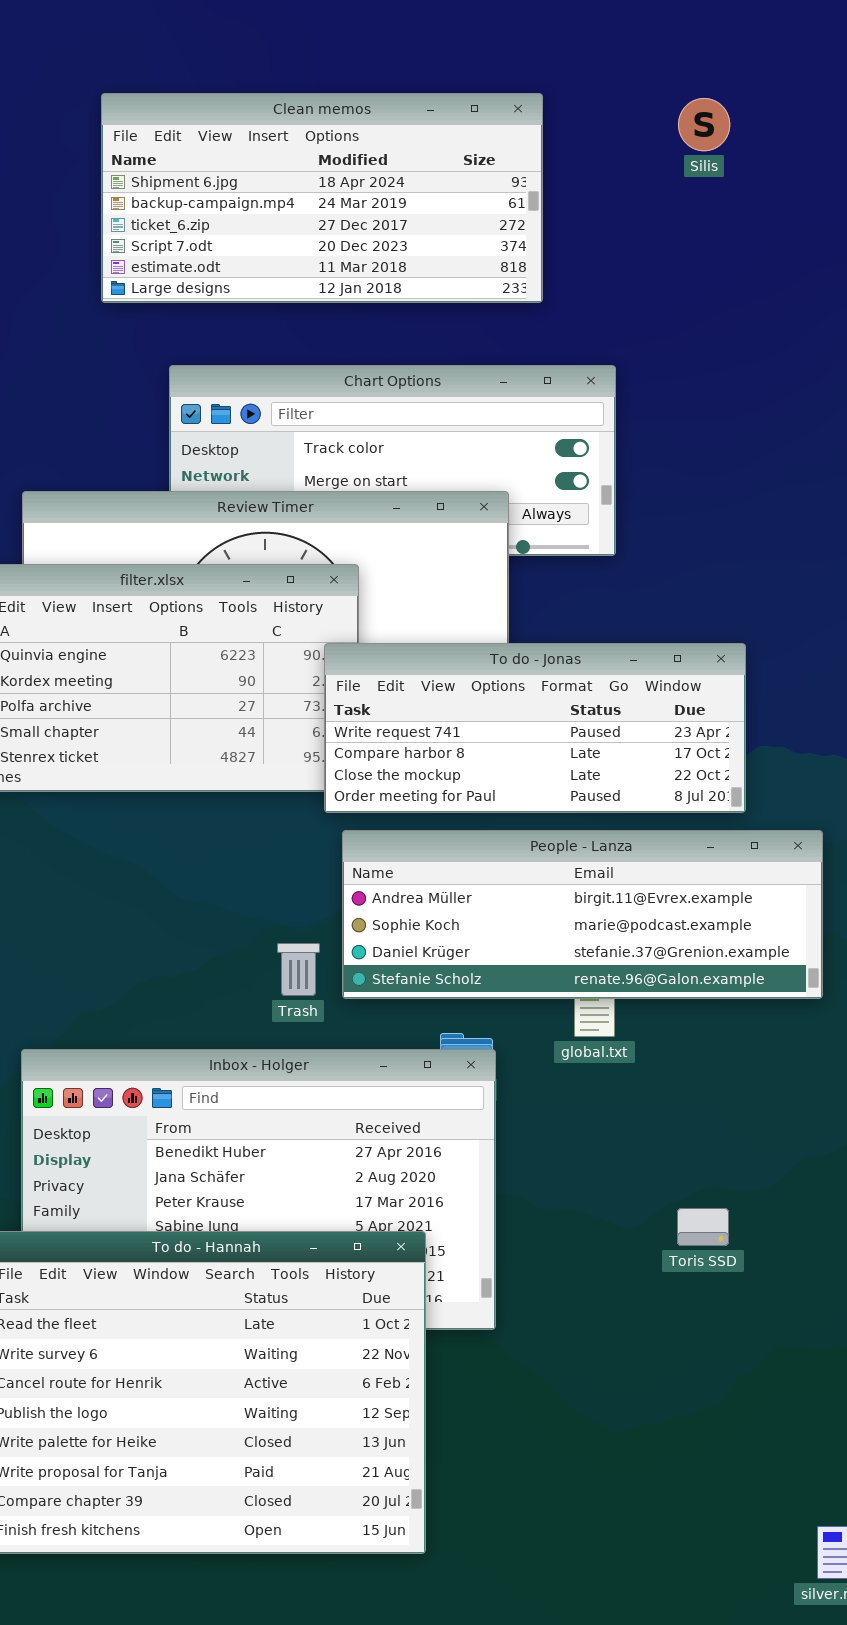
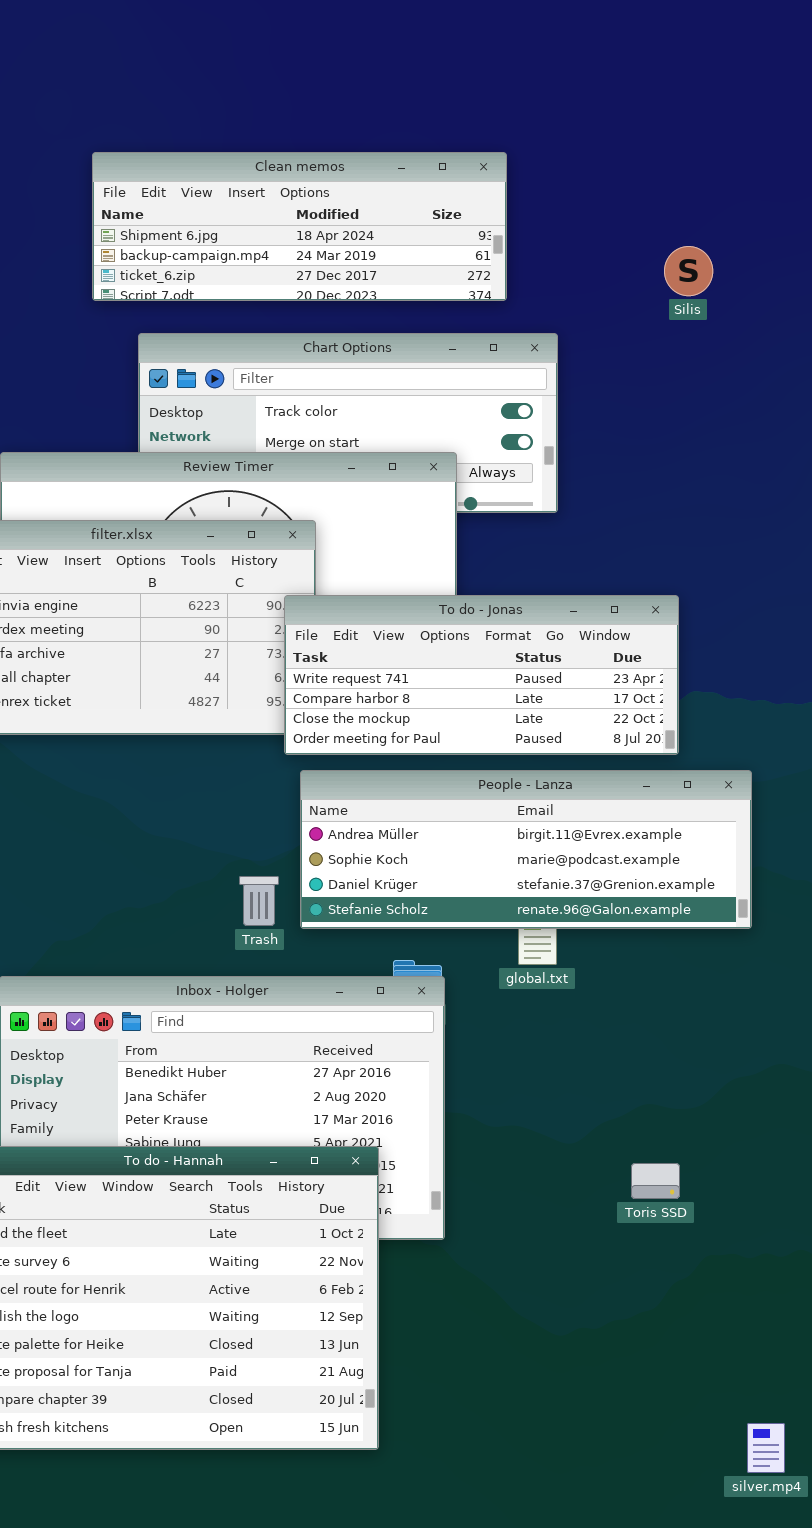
Clean memos: [101,93,543,303] -> [92,152,507,301], moved, resized
Silis: [678,98,730,151] -> [664,246,713,296], moved
Toris SSD: [677,1208,729,1246] -> [631,1163,680,1199], moved

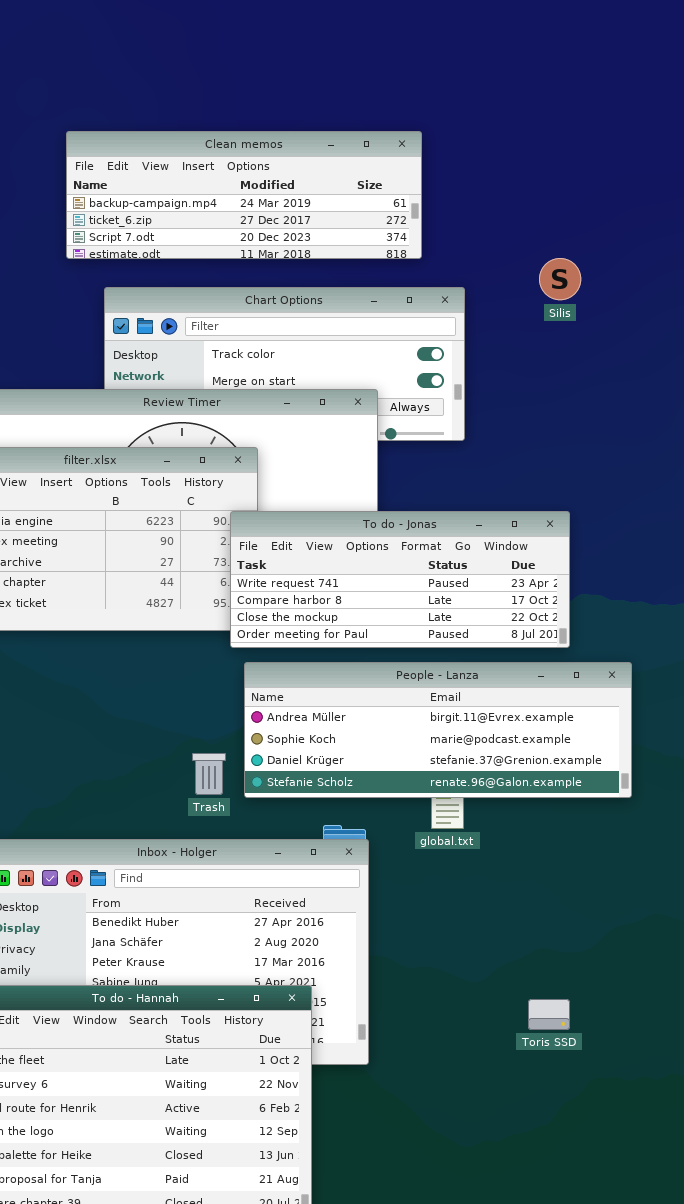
Clean memos: [92,152,507,301] -> [66,131,422,259], scrolled down 1 row
Silis: [664,246,713,296] -> [539,258,581,300], moved

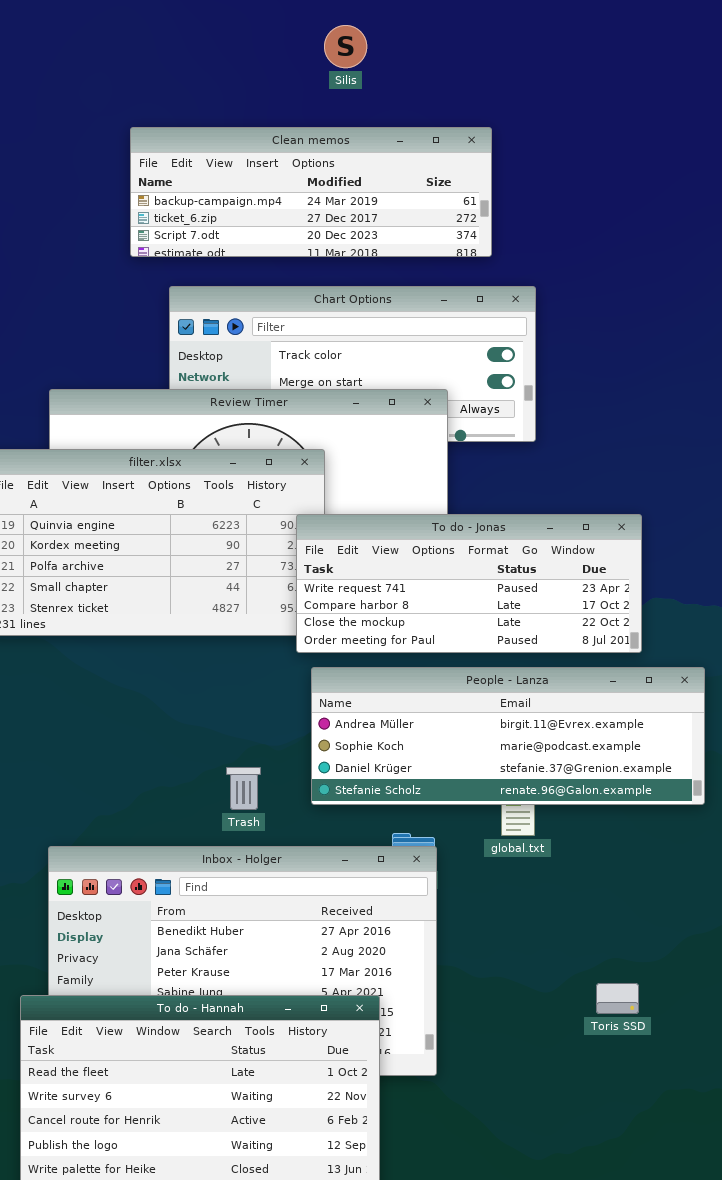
Silis: [539,258,581,300] -> [324,25,367,68], moved
Trash: [192,753,226,795] -> [226,767,261,810], moved
Toris SSD: [528,999,570,1030] -> [596,983,639,1014], moved

